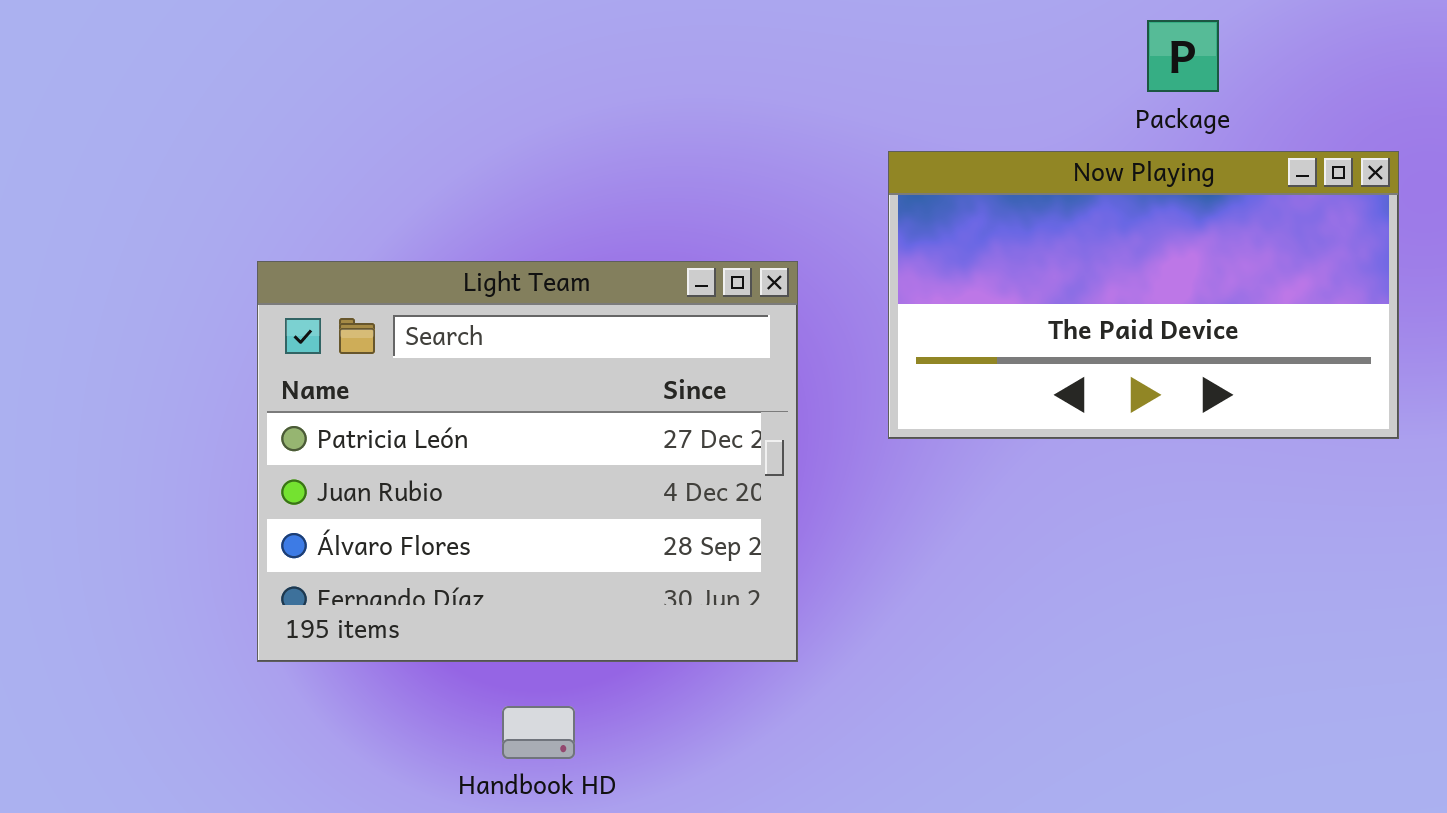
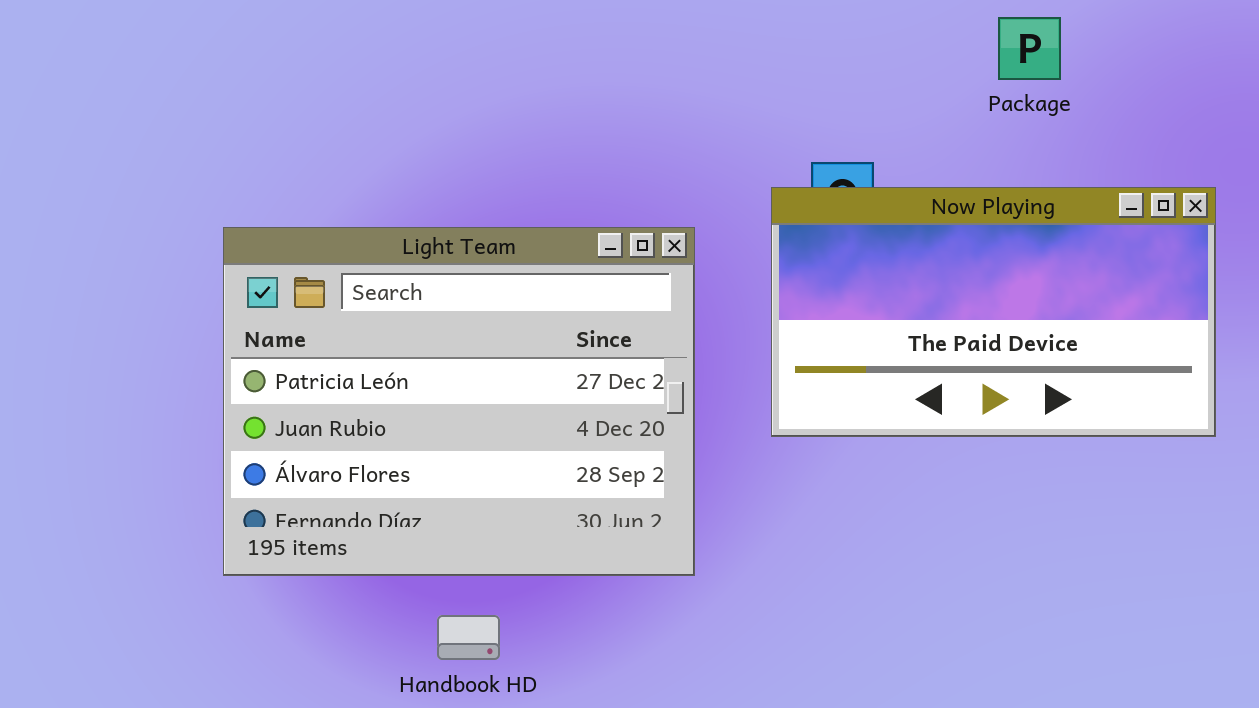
Now Playing: [888,151,1399,439] -> [771,187,1216,437], moved

